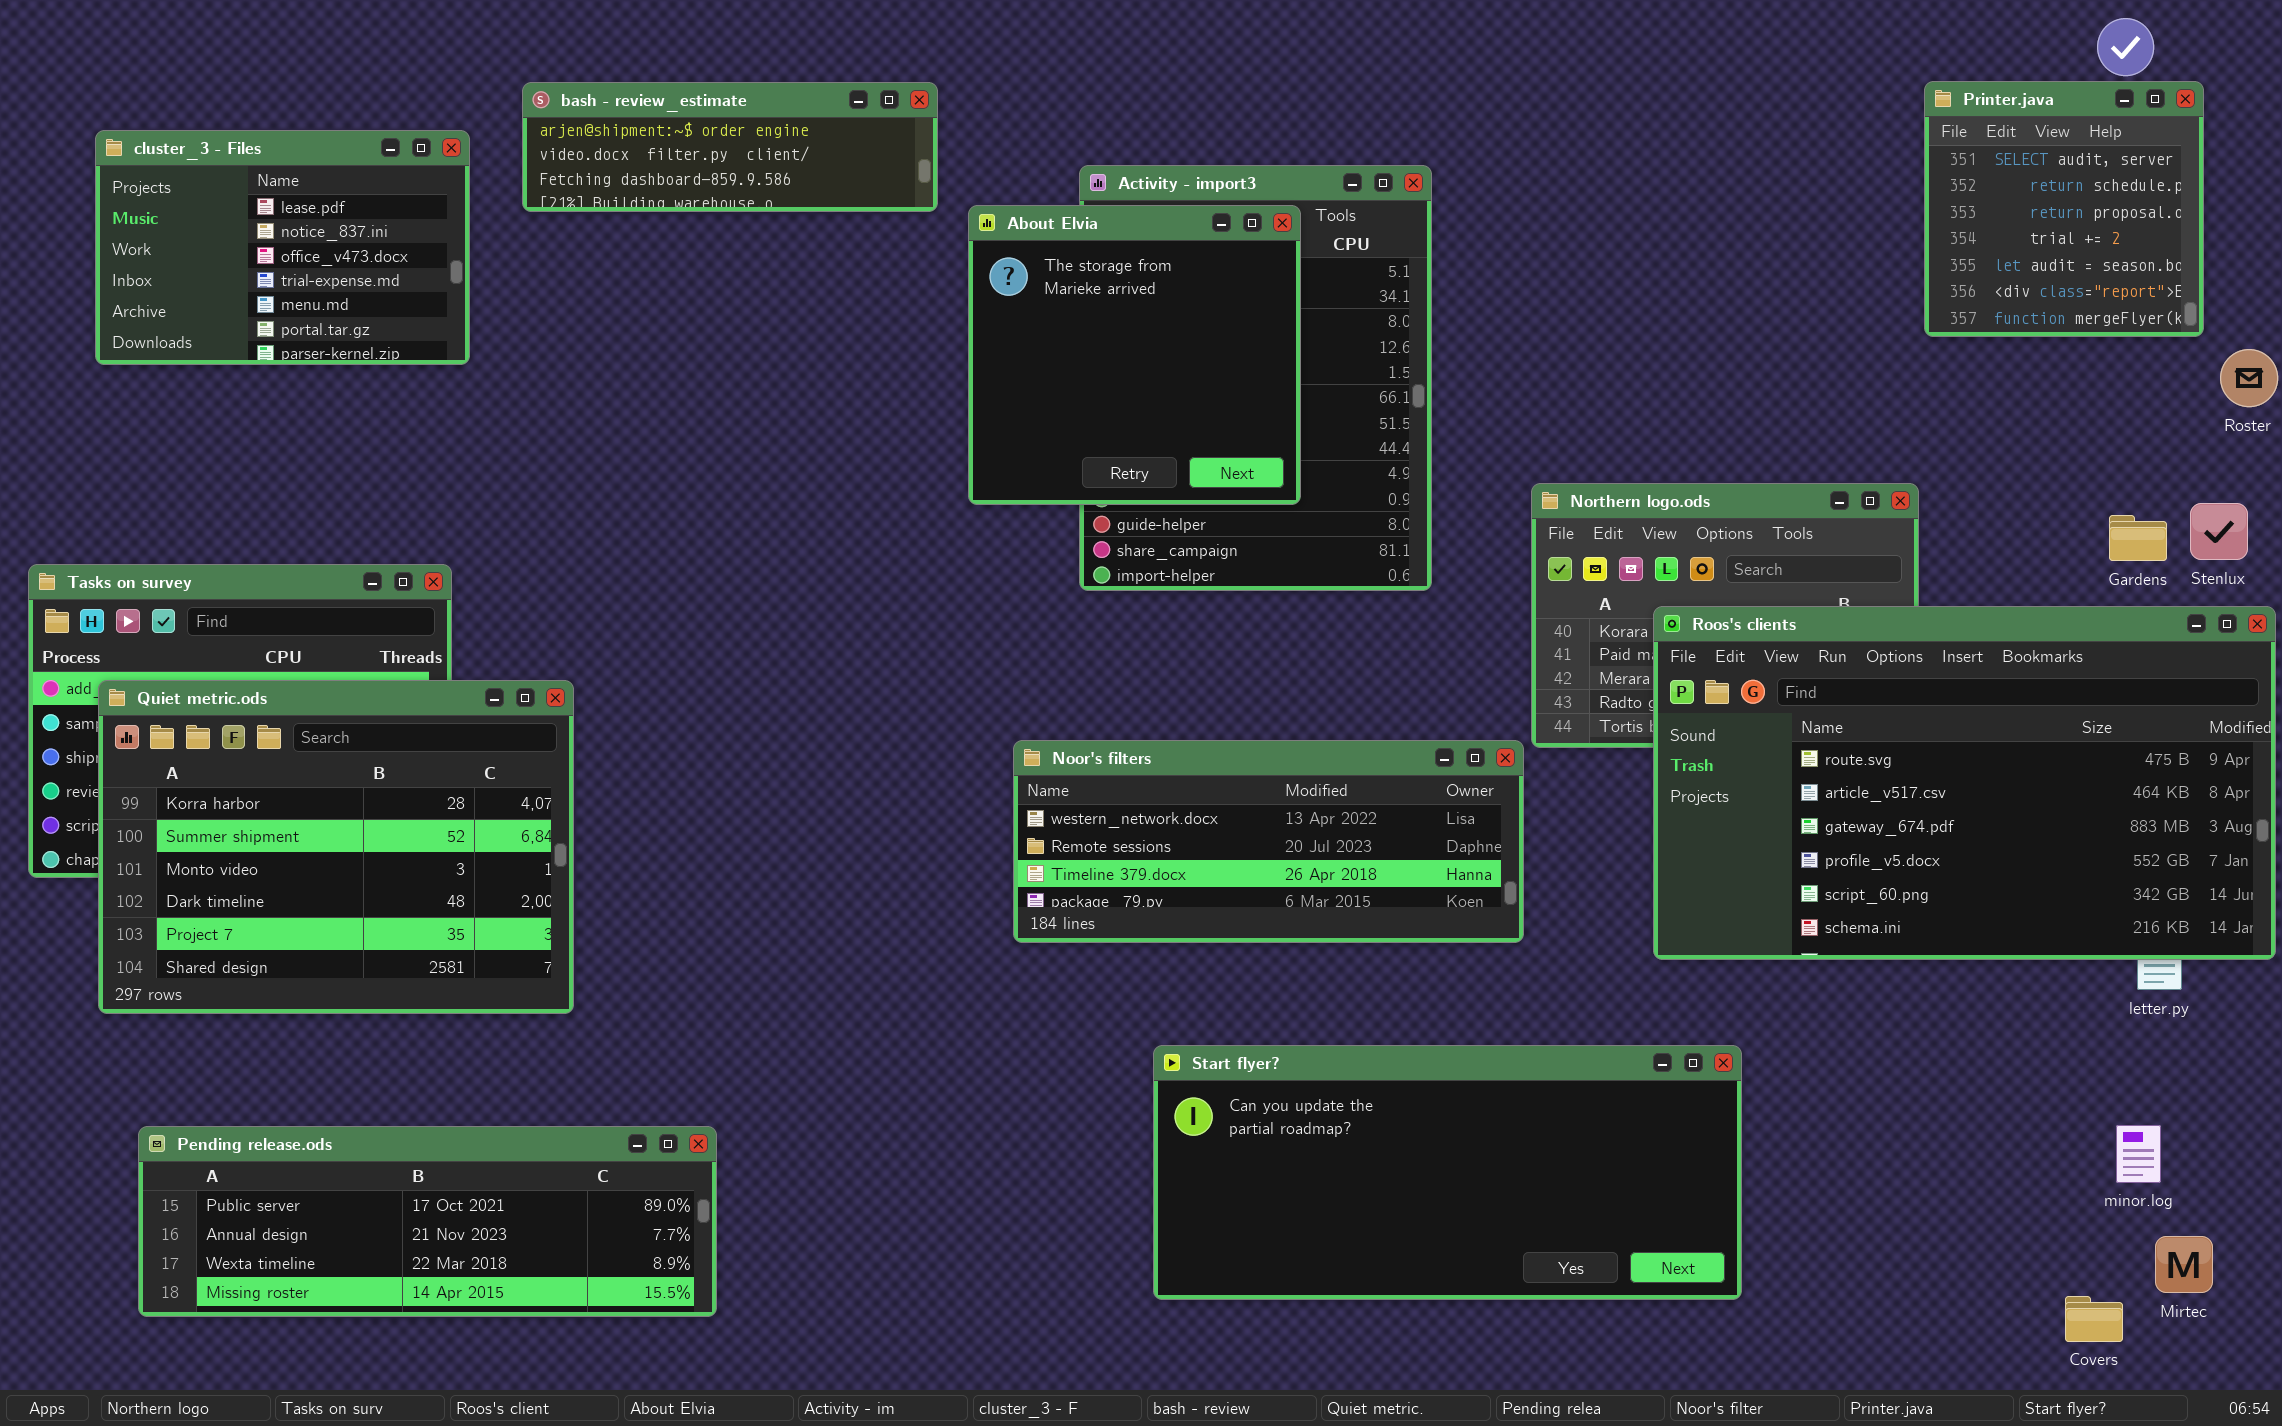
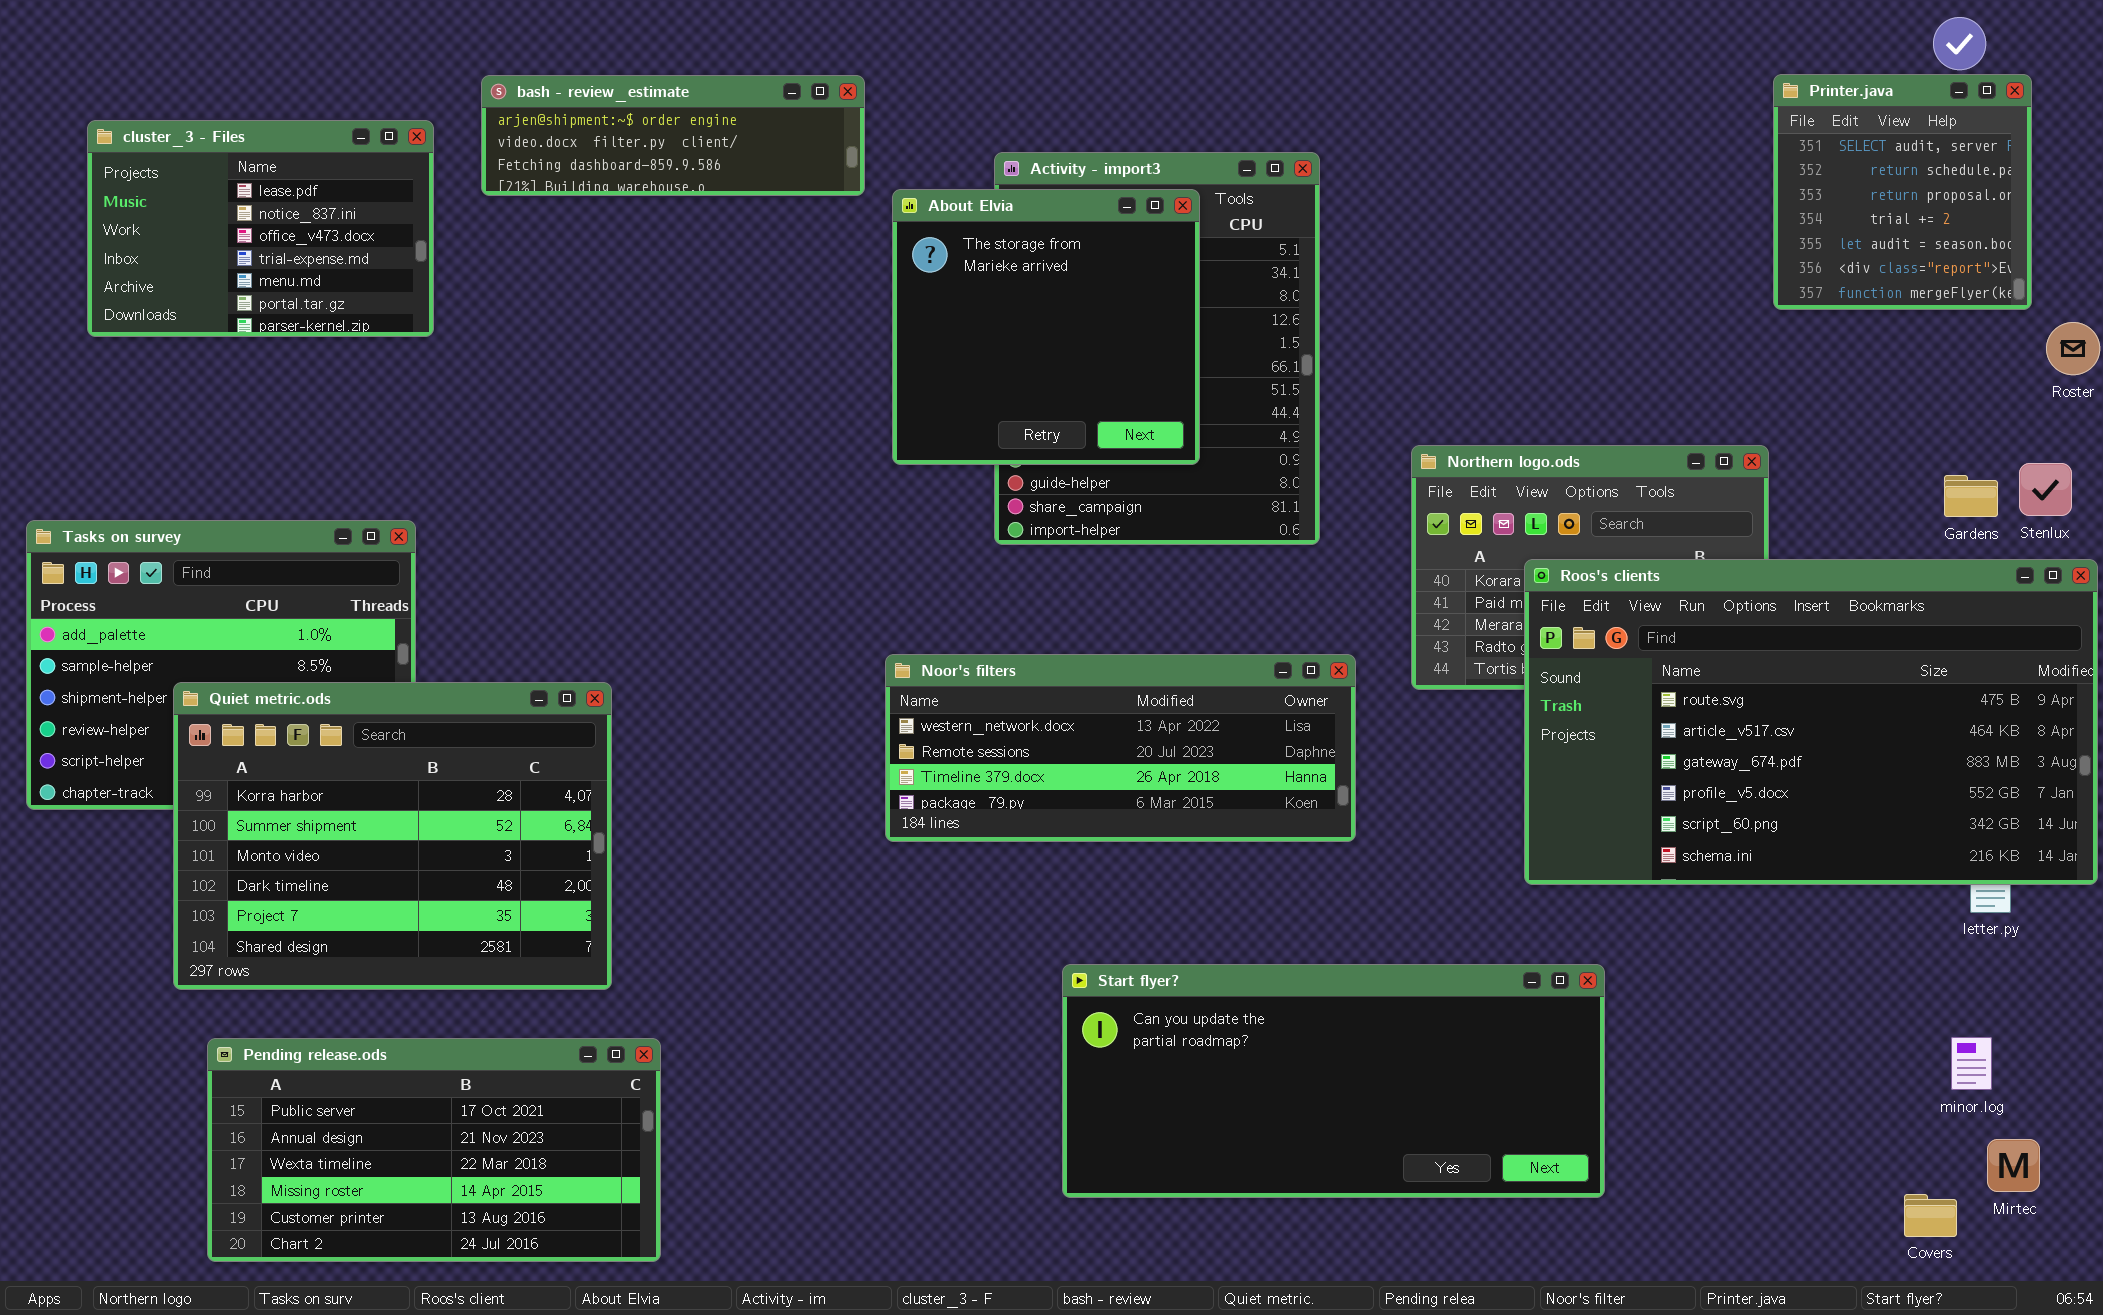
Quiet metric.ods: [98,680,574,1014] -> [173,682,612,990], moved
Noor's filters: [1013,740,1524,943] -> [885,654,1356,842], moved
Pending release.ods: [138,1126,717,1317] -> [207,1038,661,1262], resized

